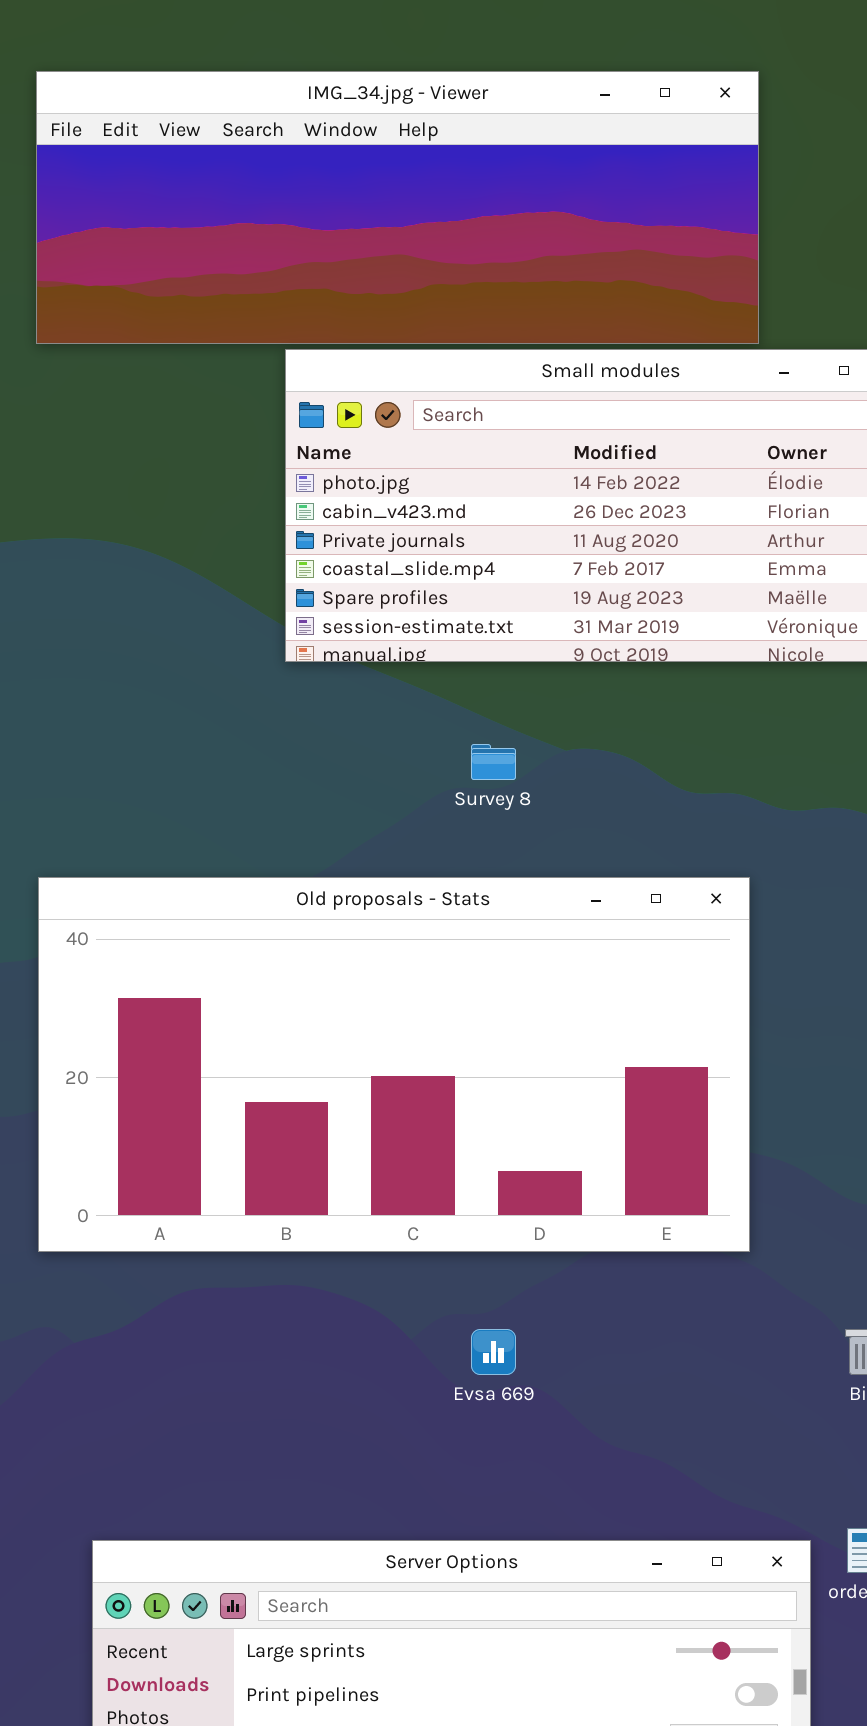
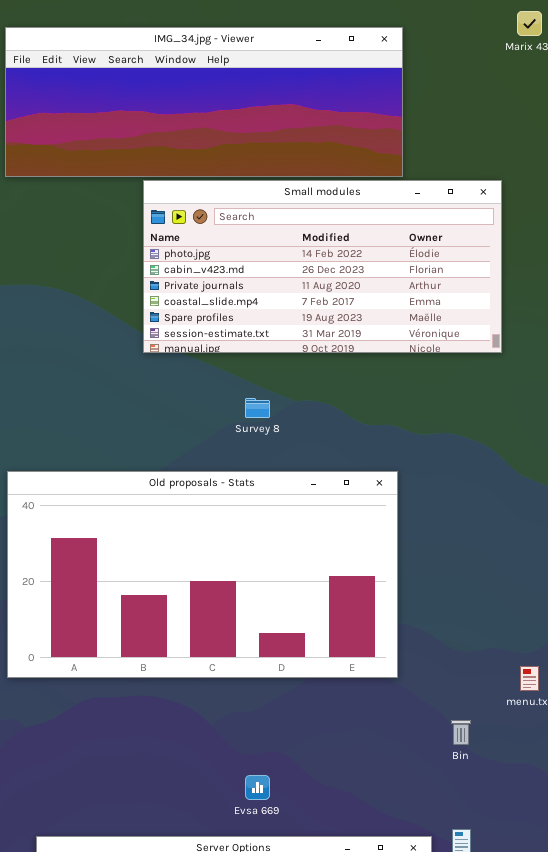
Evsa 669: [471,1329,516,1375] -> [245,775,270,800], moved

